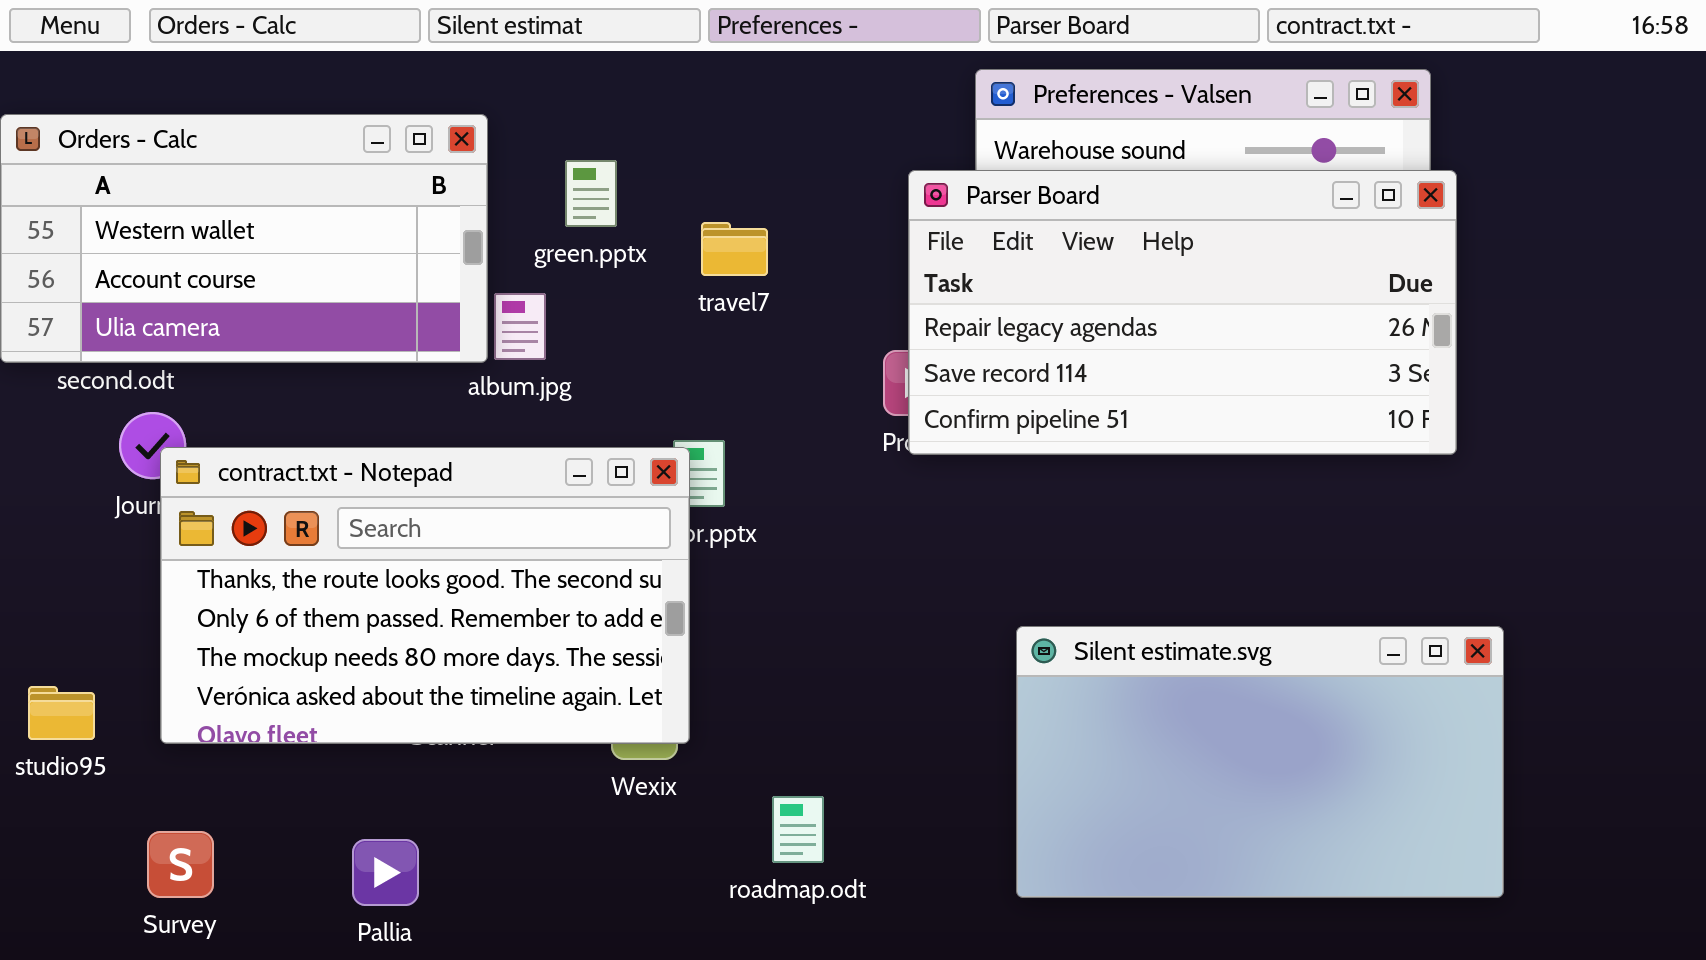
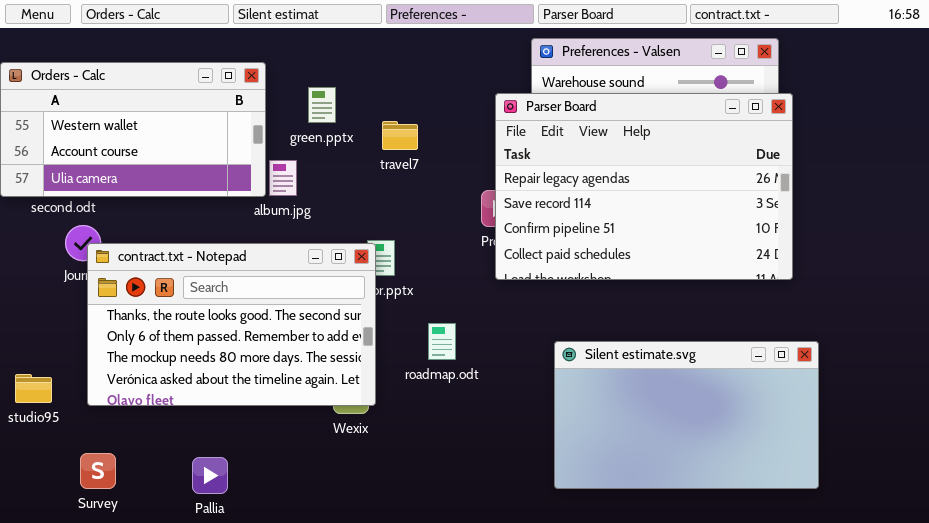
Parser Board: [908,170,1457,455] -> [495,93,793,280], resized
roadmap.odt: [772,796,824,863] -> [428,323,456,360], moved

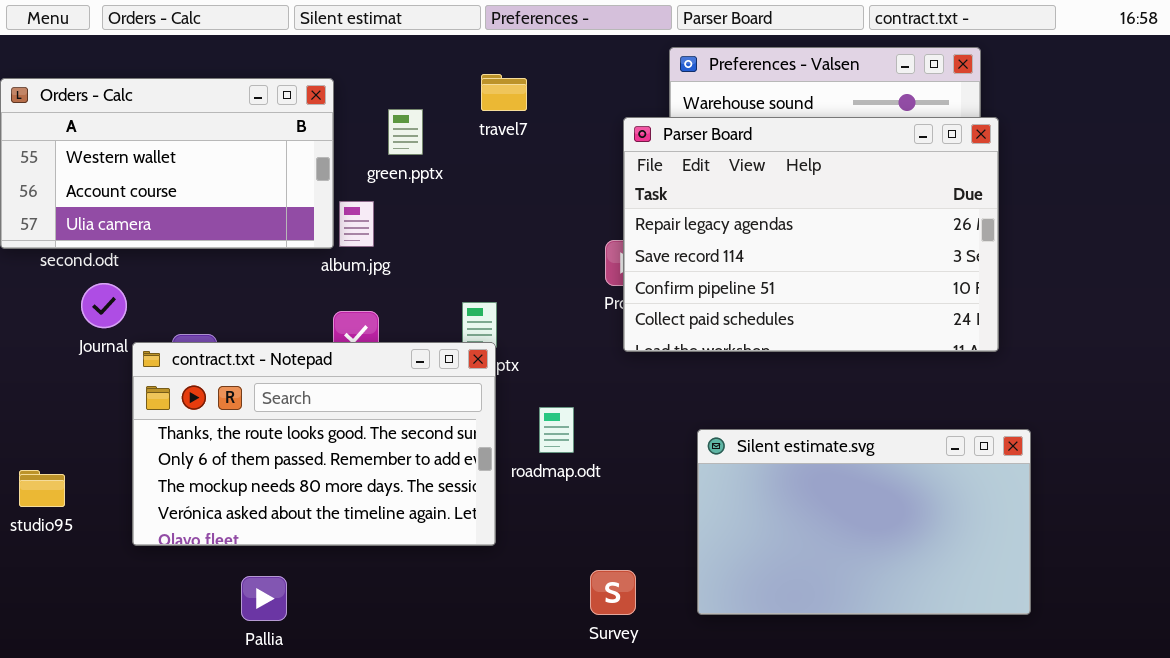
travel7: [382,121,418,150] -> [481,74,527,111], moved
contract.txt - Notepad: [87,243,376,406] -> [132,342,496,546], moved
Survey: [80,453,116,489] -> [590,570,636,615], moved

